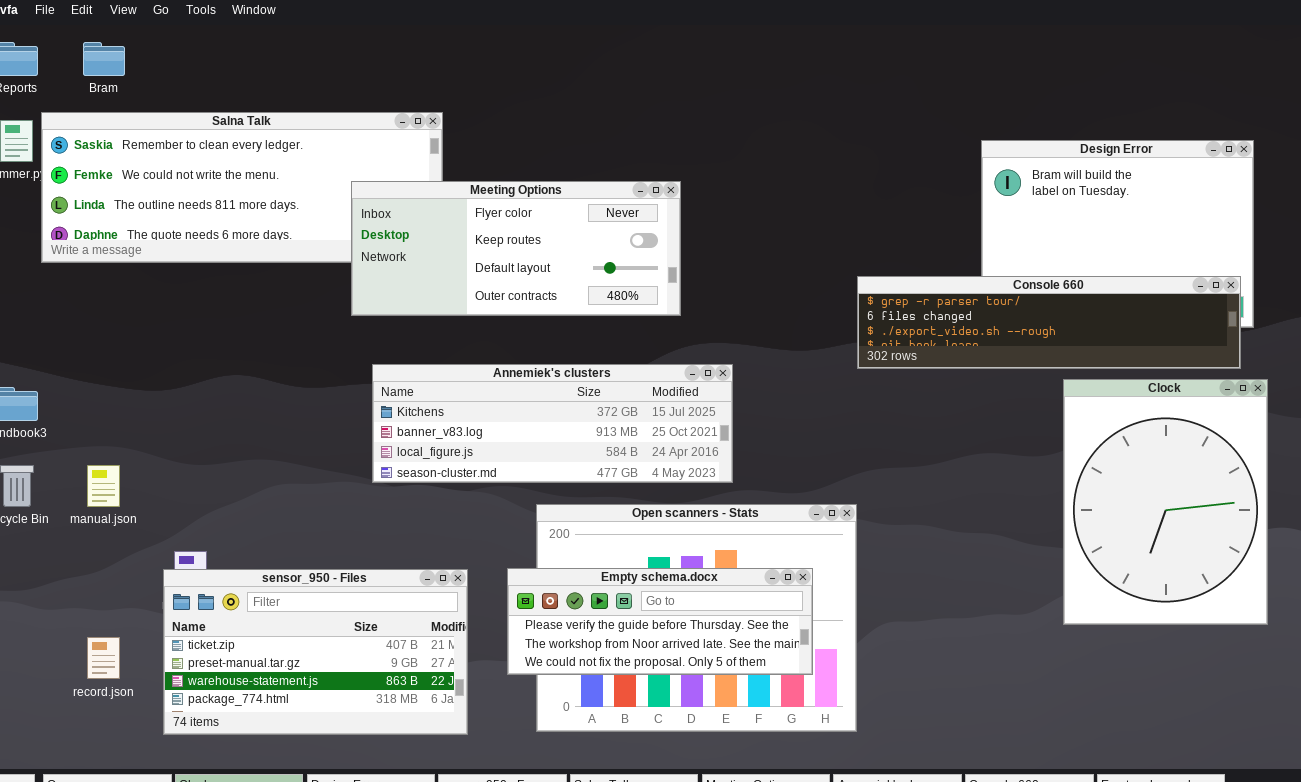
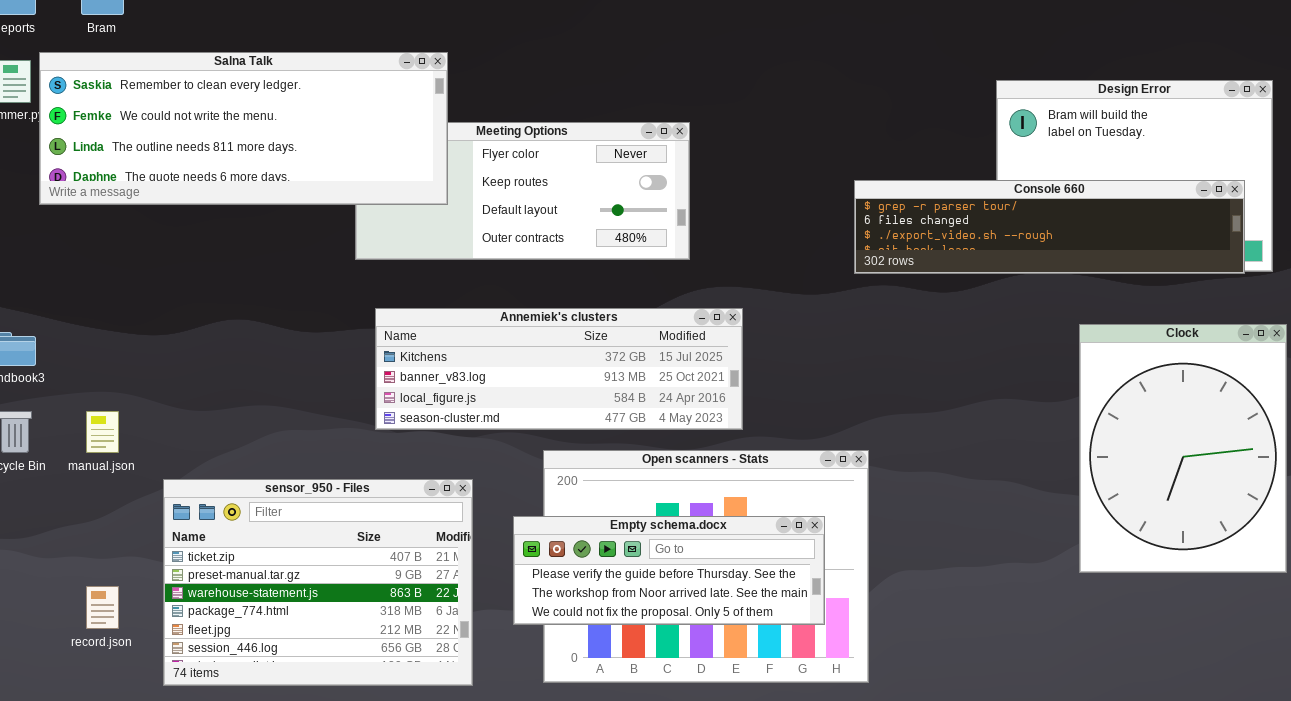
Salna Talk: [41,112,443,263] -> [39,52,448,205], raised
Console 660: [857,276,1241,369] -> [854,180,1245,274], moved
sensor_950 - Files: [163,569,468,735] -> [163,479,473,686], resized

